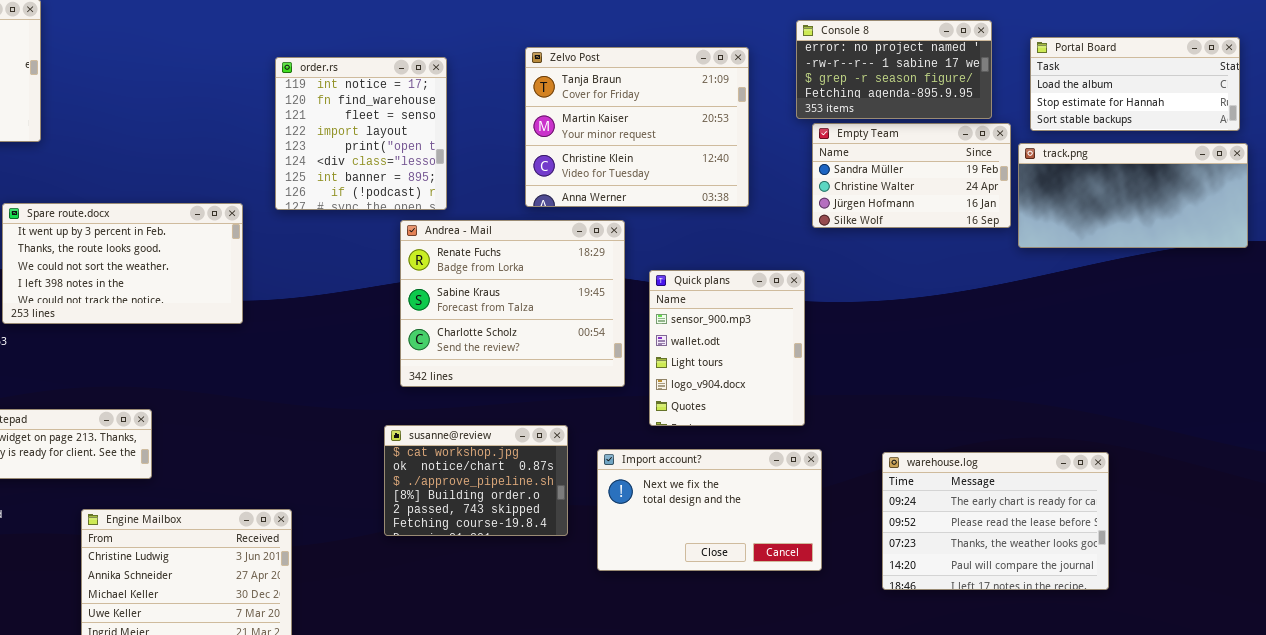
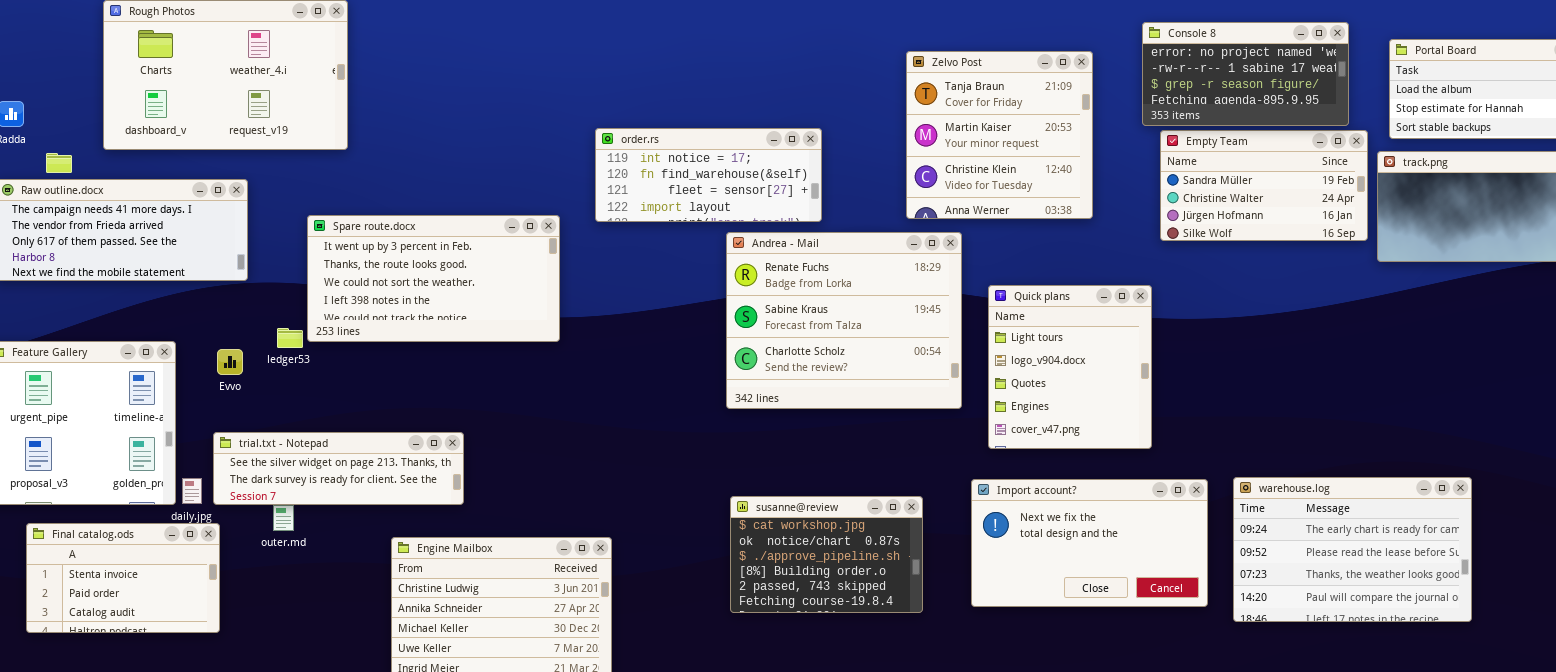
Zelvo Post: [525,47,749,207] -> [906,51,1093,219], resized
order.rs: [275,57,447,210] -> [595,128,822,222], resized
Quick plans: [649,270,805,426] -> [988,285,1152,449], scrolled down 2 rows
susanne@review: [384,425,568,536] -> [730,496,923,613], moved
Import account?: [597,449,822,571] -> [971,479,1208,607], moved

